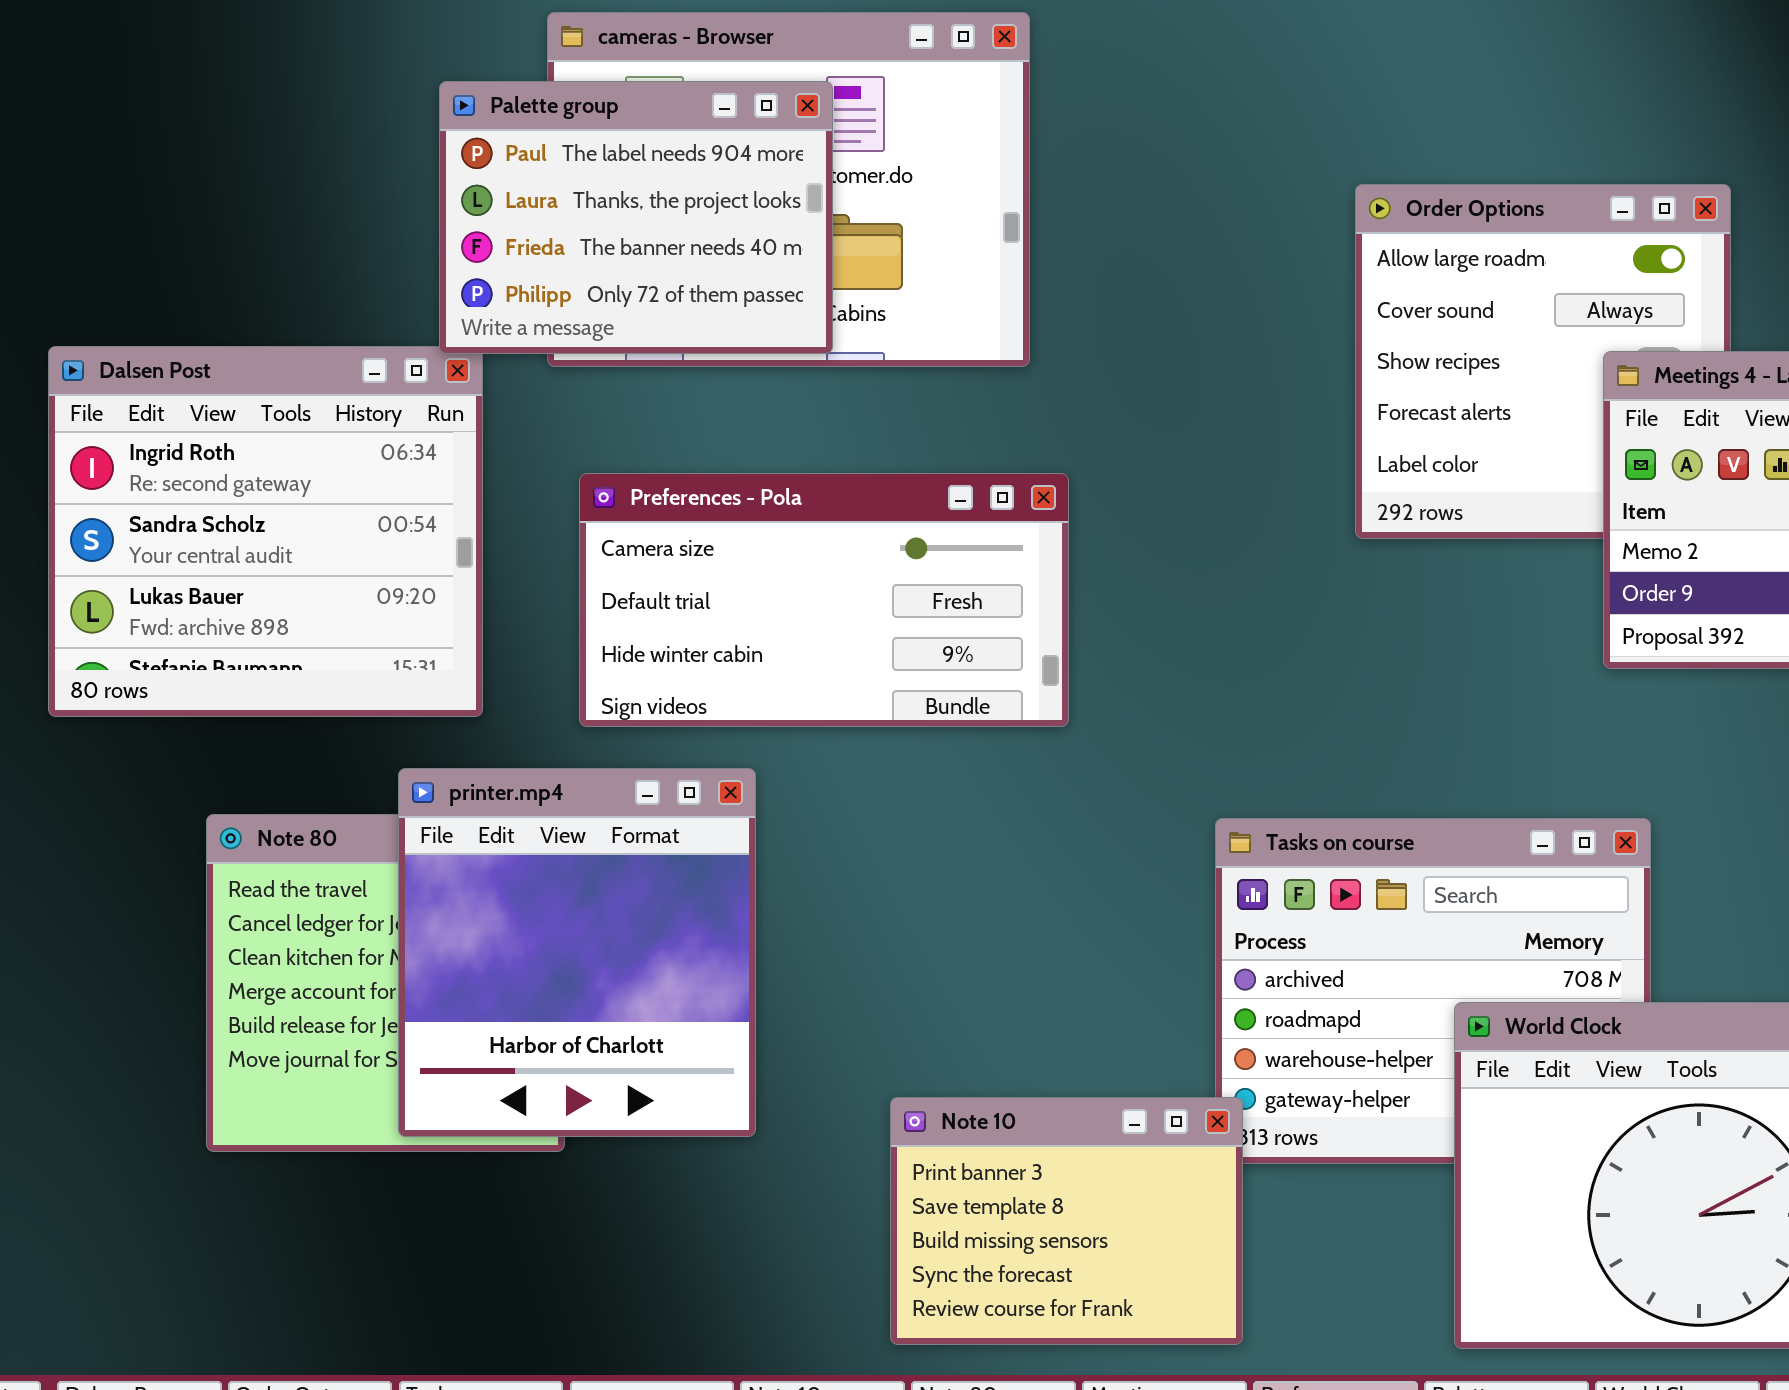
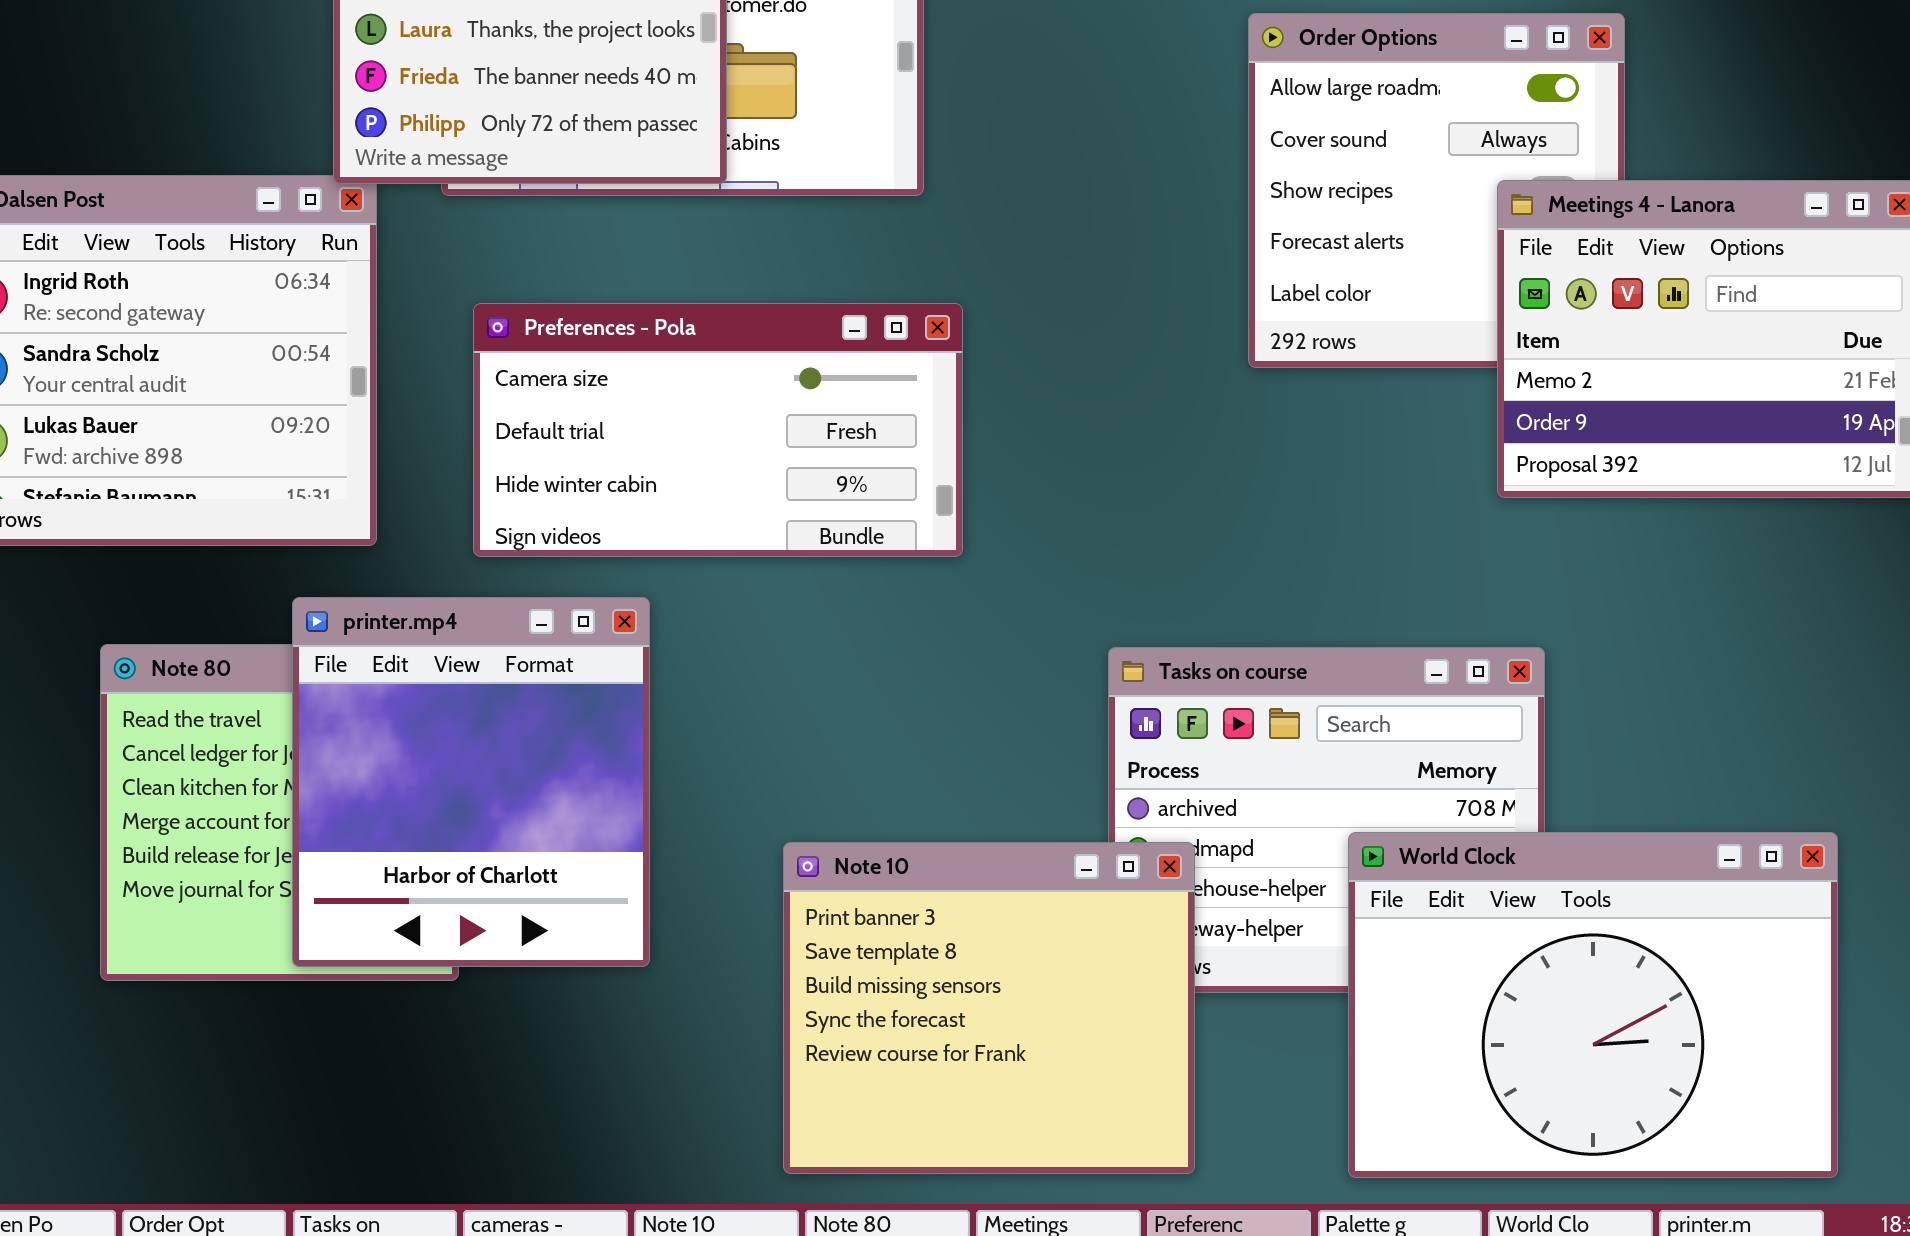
Note 10: [890,1097,1243,1345] -> [783,842,1195,1174], resized

